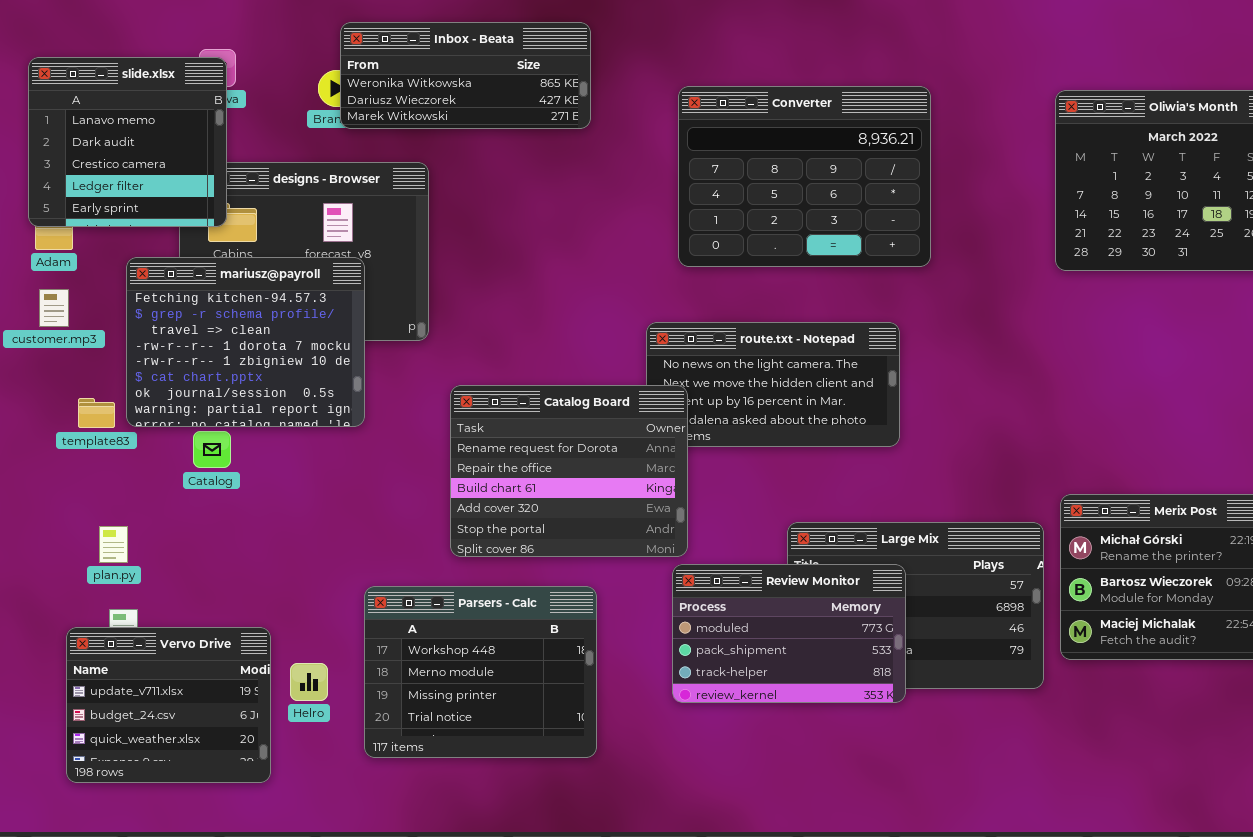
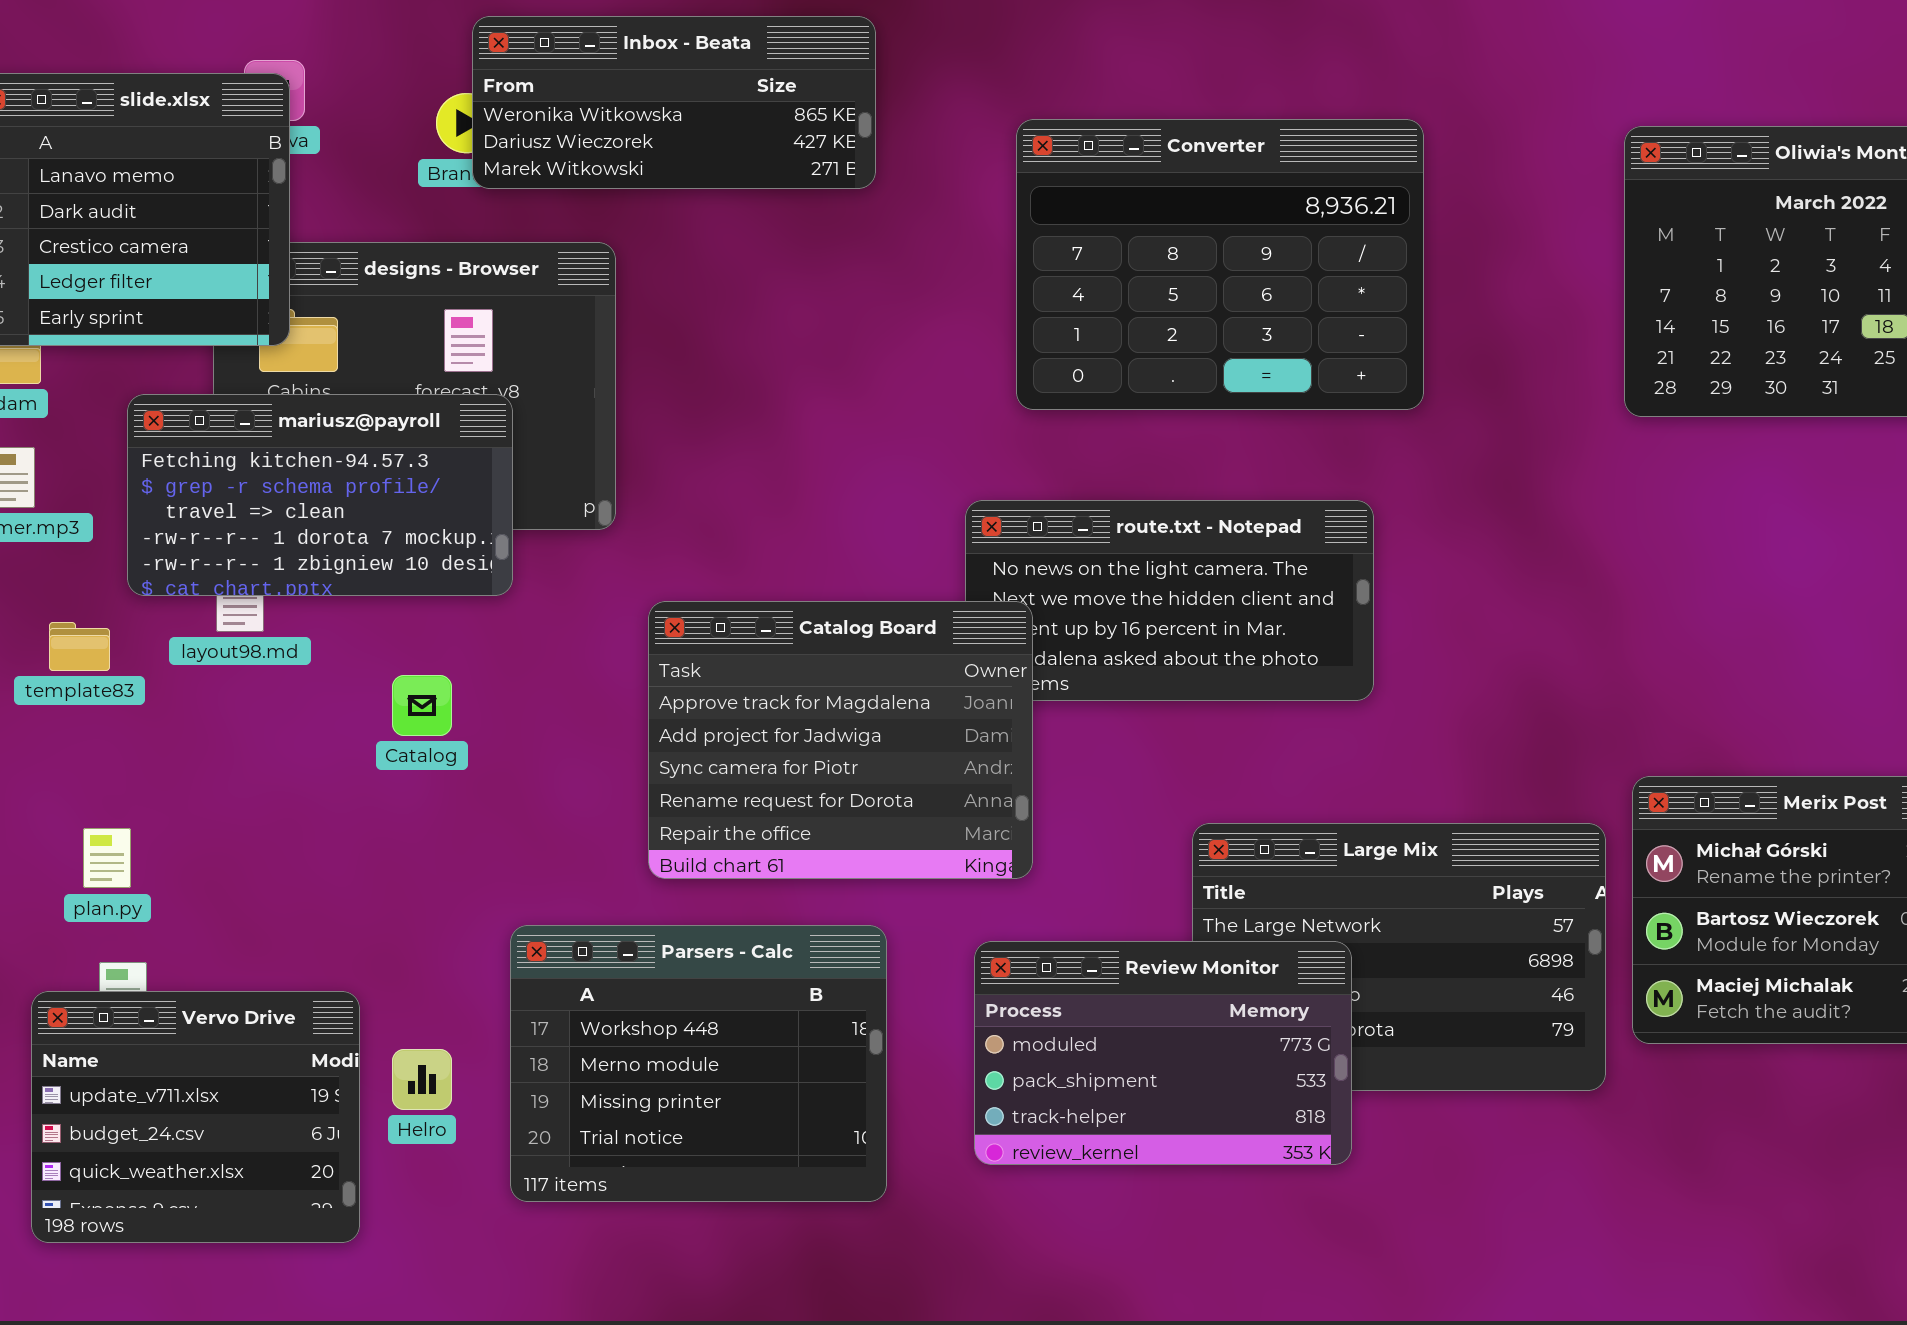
mariusz@payroll: [126,257,365,427] -> [127,394,513,596], resized
Catalog Board: [450,385,688,557] -> [648,601,1033,879], scrolled up 3 rows
Catalog: [193,431,231,468] -> [392,675,452,736], moved
Review Monitor: [672,564,906,703] -> [974,941,1352,1165], moved

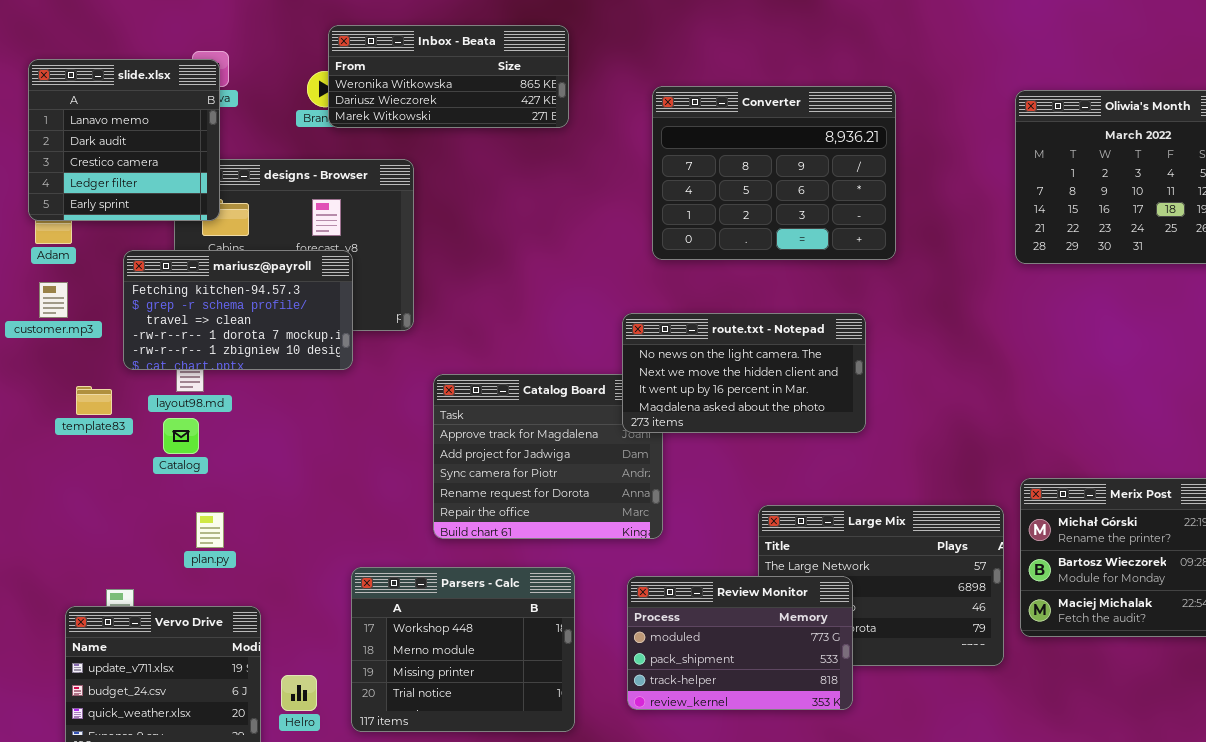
route.txt - Notepad: [965,500,1374,701] -> [622,313,866,433], raised
Catalog: [392,675,452,736] -> [163,418,199,454], moved
plan.py: [83,828,131,888] -> [196,512,224,548], moved
Helro: [392,1049,452,1110] -> [281,675,317,711], moved

